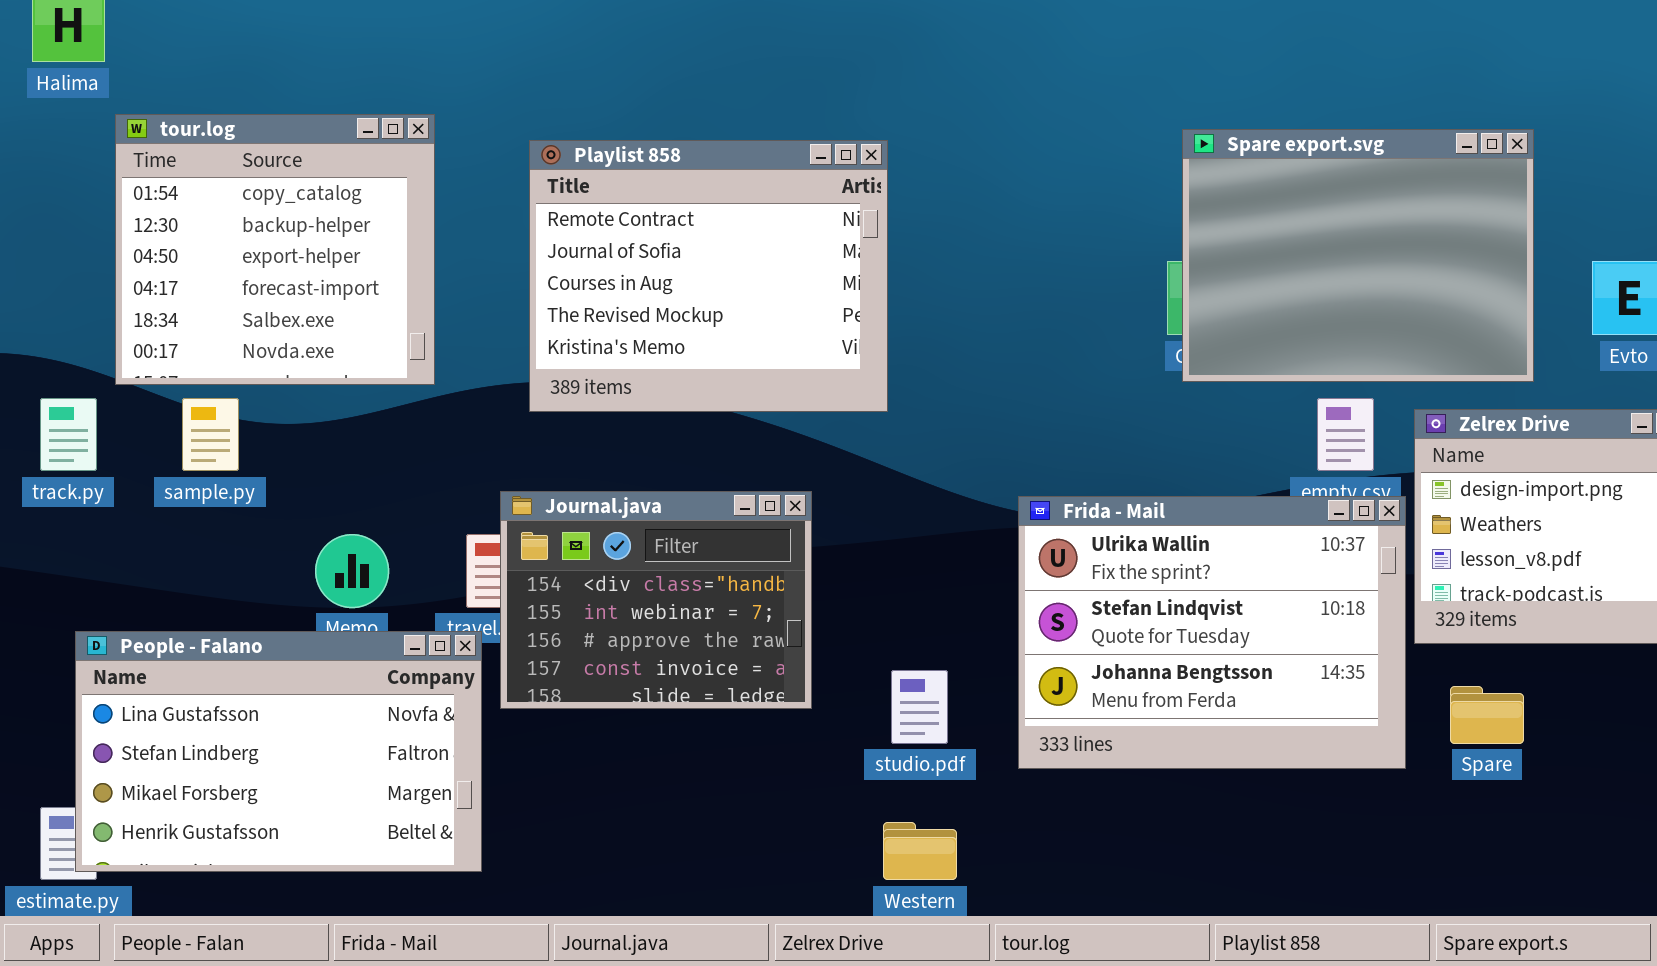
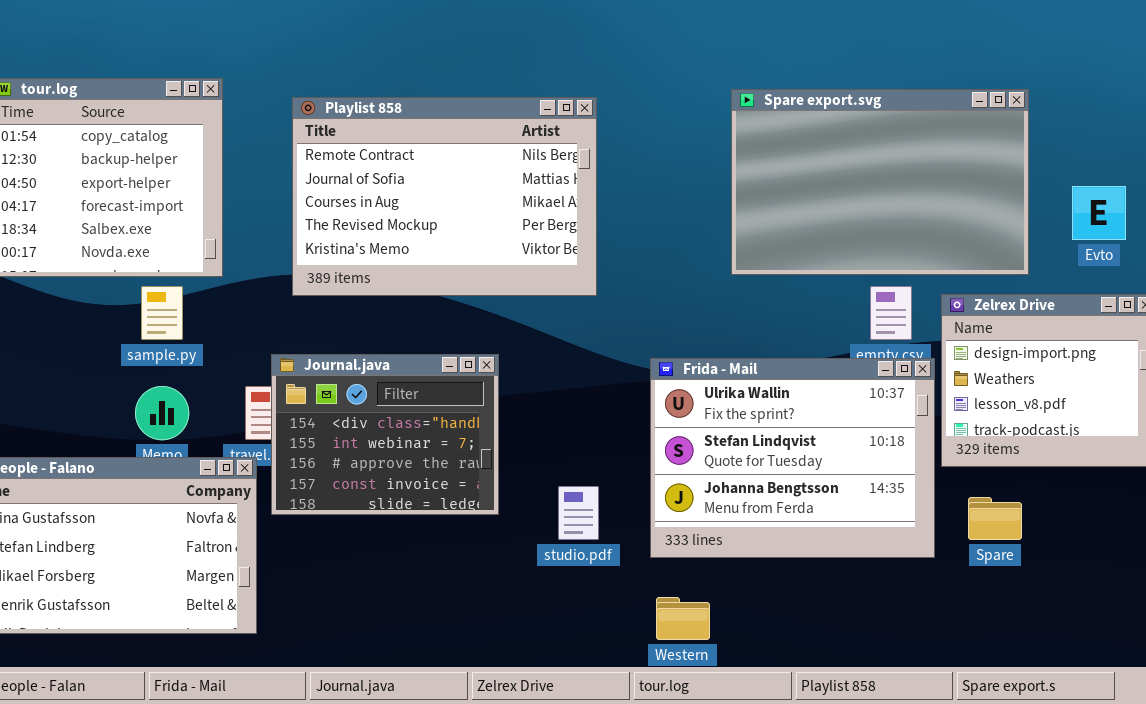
Spare export.svg: [1182,129,1534,382] -> [731,89,1029,275], resized
Playlist 858: [529,140,888,412] -> [292,97,597,296], resized
sample.py: [182,398,239,471] -> [141,286,183,340], moved
Western: [883,822,957,880] -> [656,597,710,640], moved

